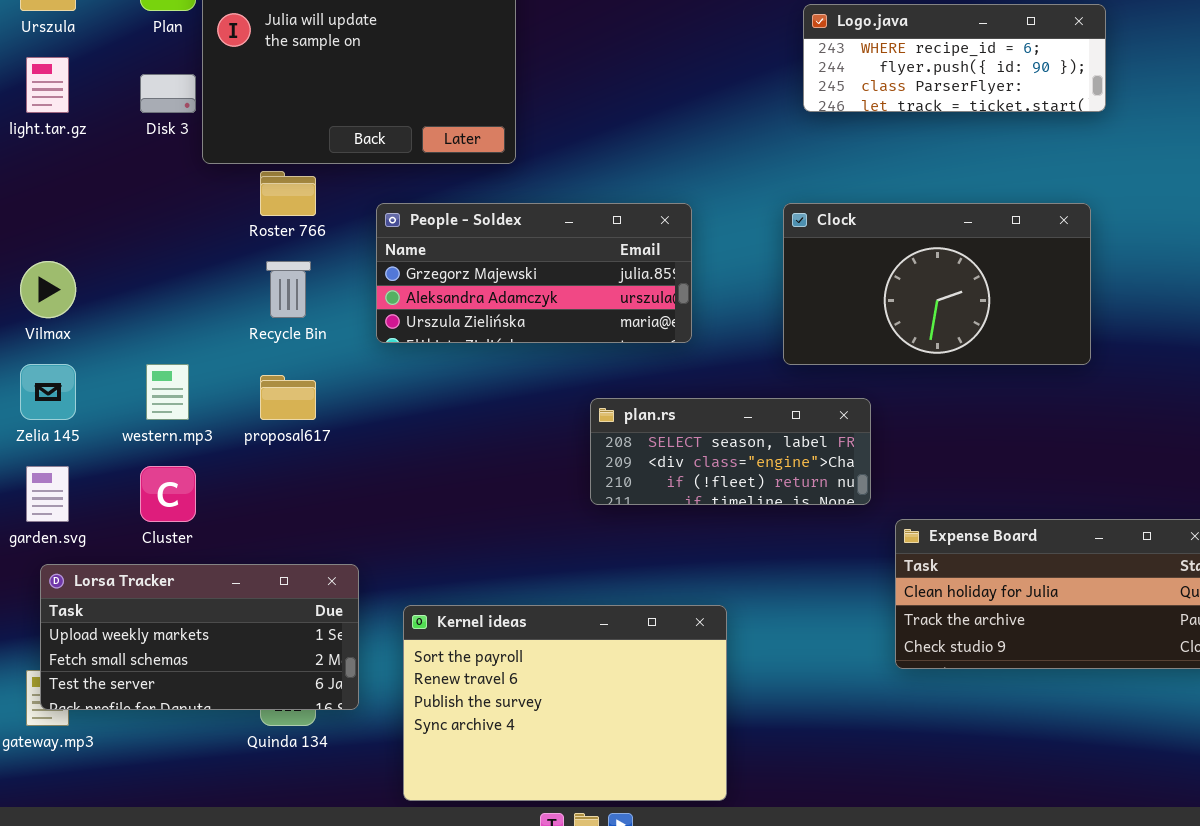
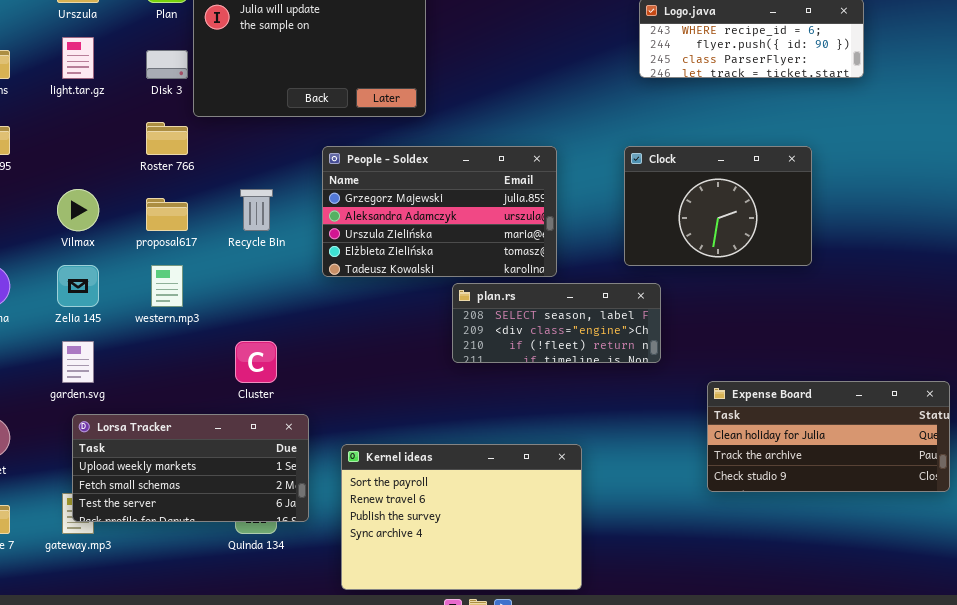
Roster 766: [260,171,316,216] -> [146,122,188,155], moved
People - Soldex: [376,203,692,343] -> [322,146,557,277], resized
Clock: [783,203,1091,365] -> [624,146,812,266], resized
proposal617: [260,375,316,420] -> [146,198,188,231], moved
plan.rs: [590,398,871,505] -> [452,283,661,363], moved
Cluster: [140,466,196,522] -> [235,341,277,383], moved

